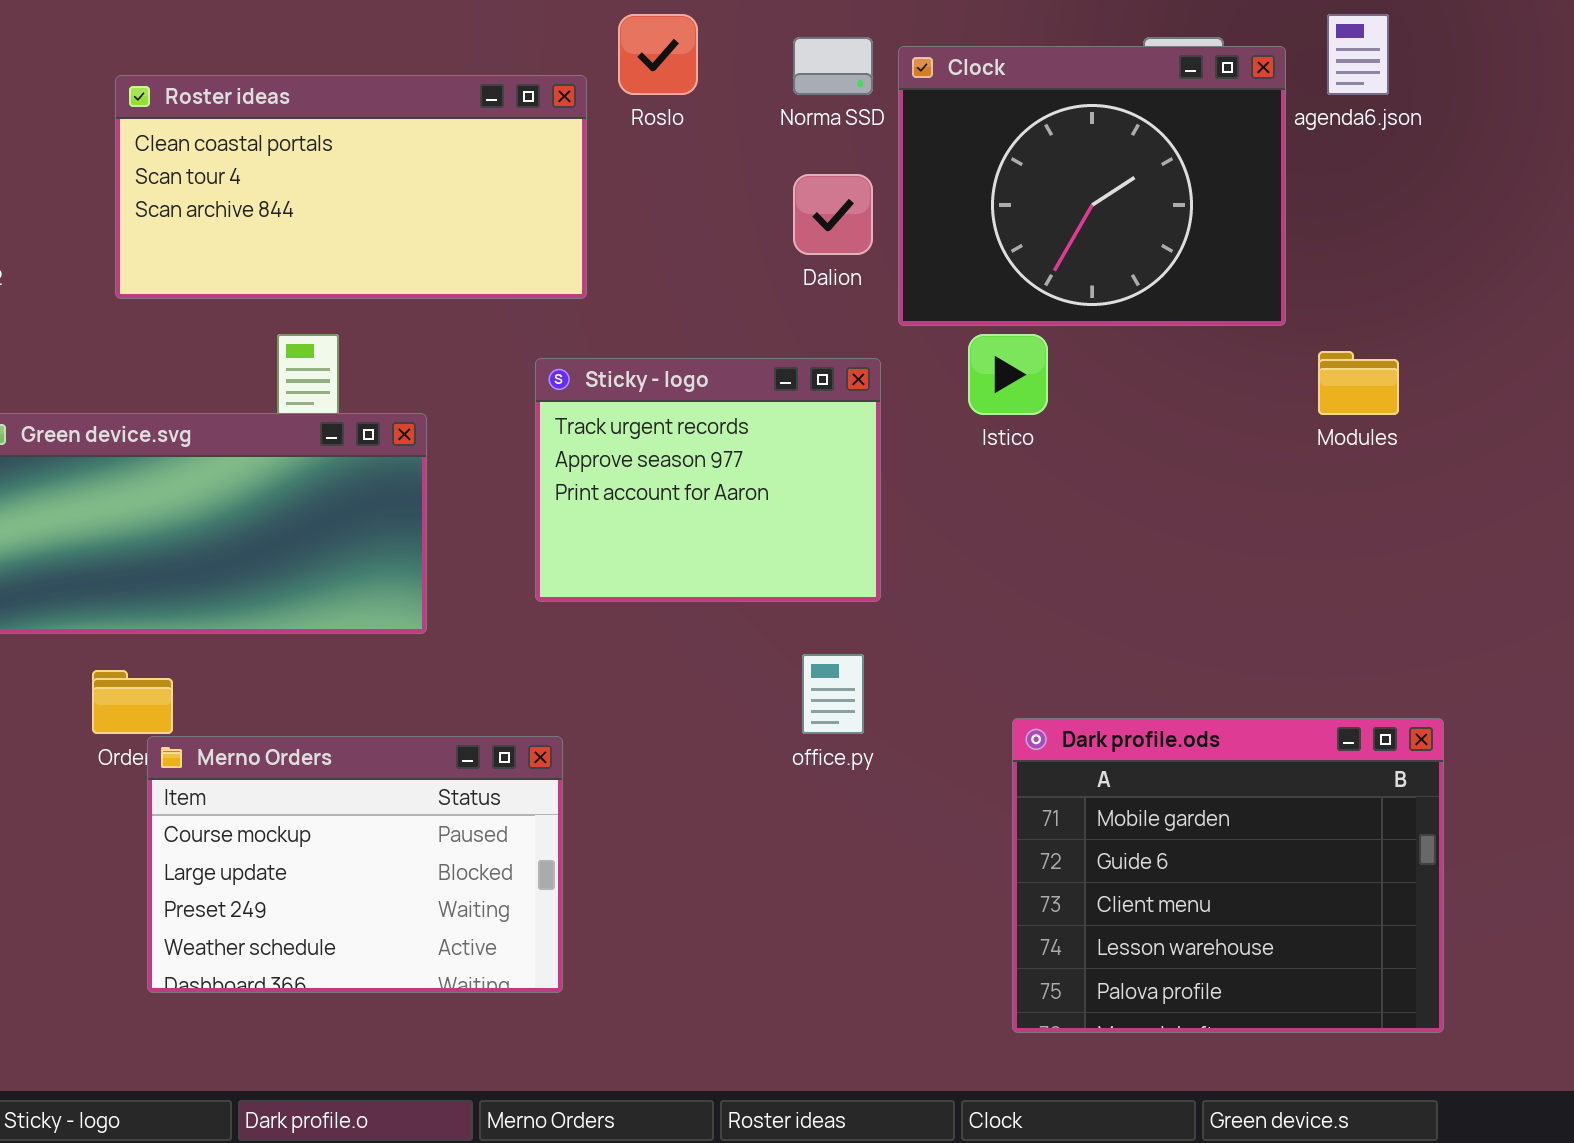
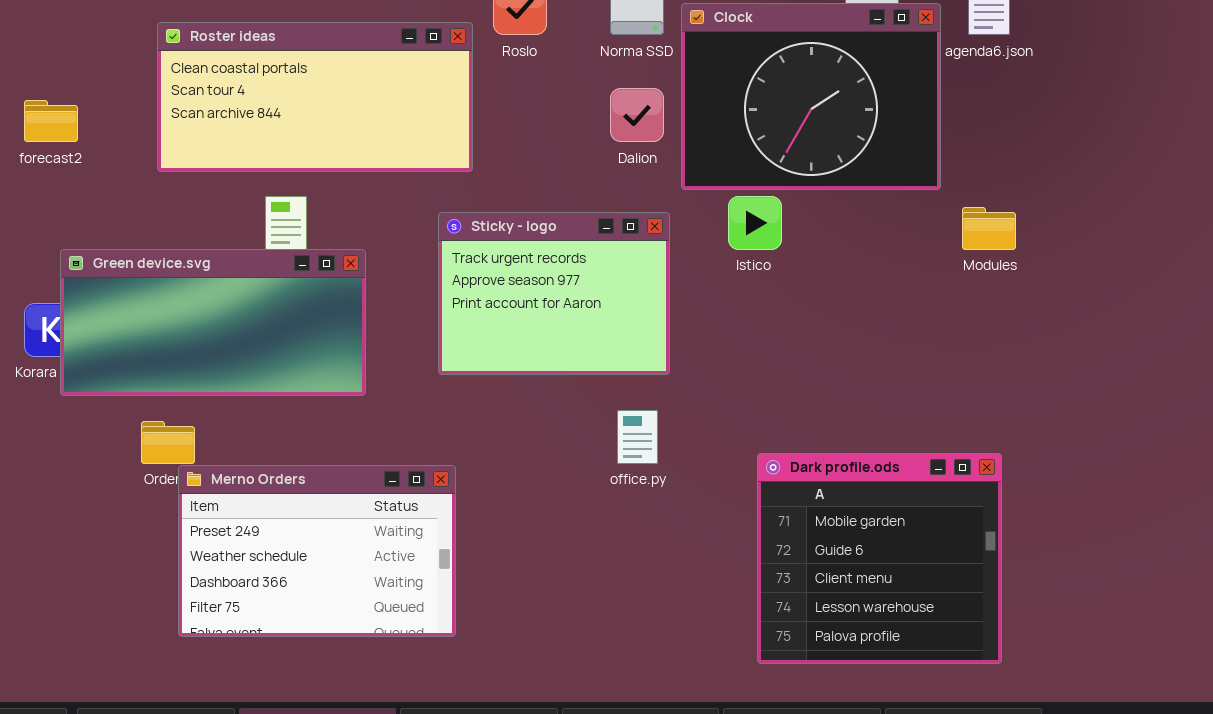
Dark profile.ods: [1012,718,1444,1033] -> [757,453,1002,664], resized
Merno Orders: [147,736,563,993] -> [178,465,456,637], scrolled down 2 rows

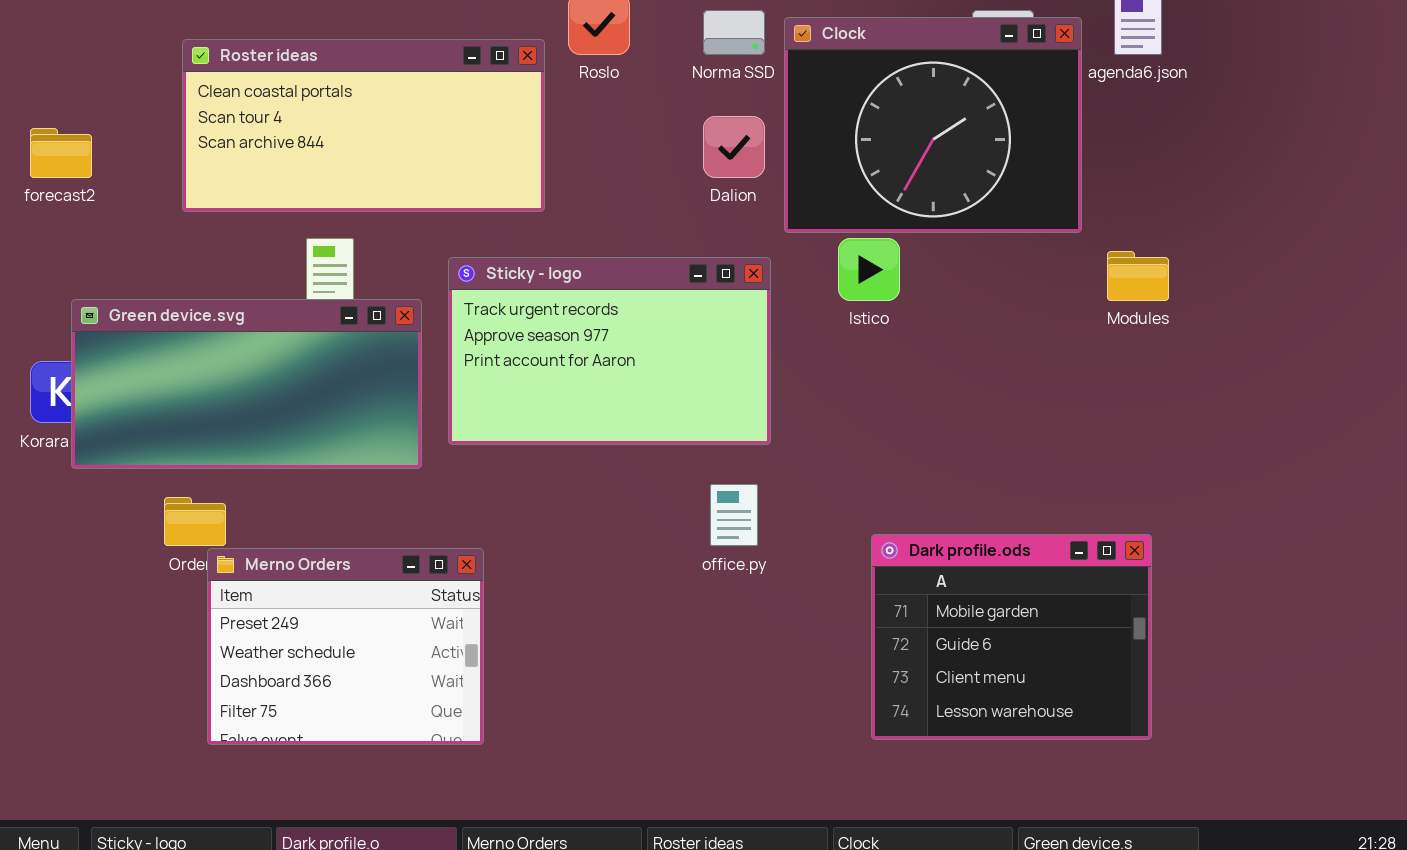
Sticky - logo: [438,212,670,375] -> [448,257,771,445], resized
Dark profile.ods: [757,453,1002,664] -> [871,534,1152,740], resized
Merno Orders: [178,465,456,637] -> [207,548,484,745], resized

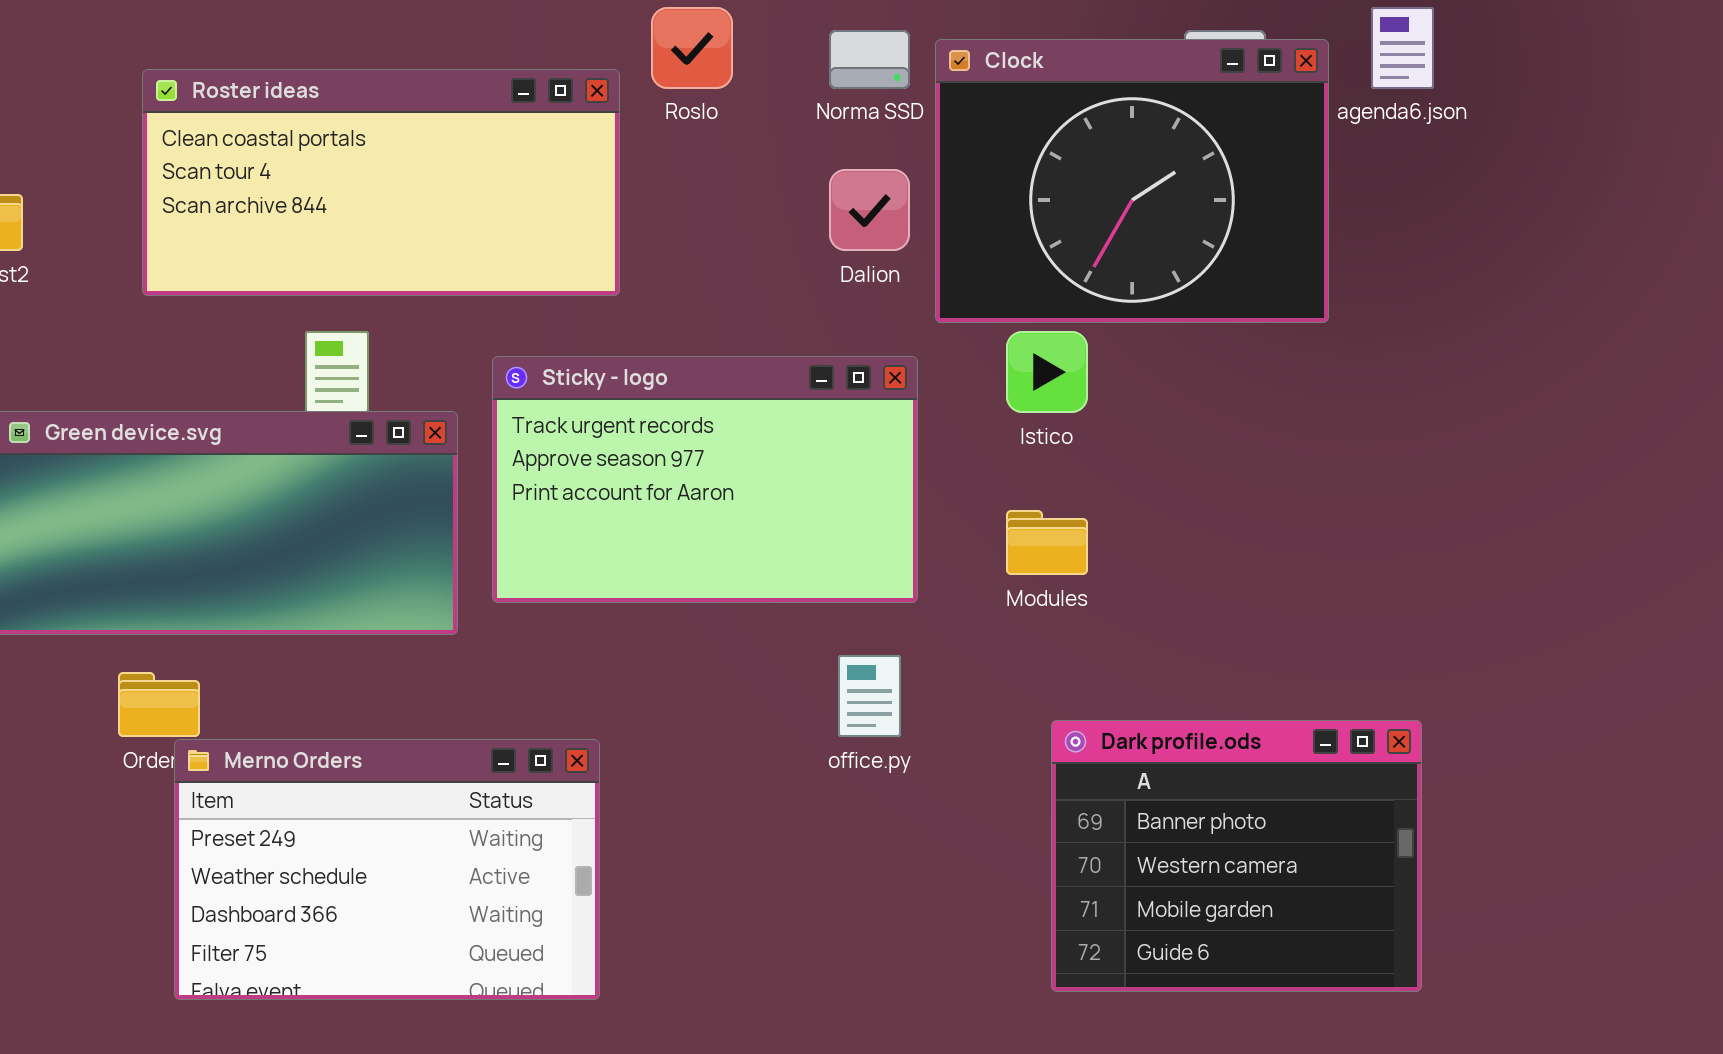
Modules: [1107,251,1169,301] -> [1006,510,1088,575], moved
Dark profile.ods: [871,534,1152,740] -> [1051,720,1422,992], scrolled up 2 rows
Merno Orders: [207,548,484,745] -> [174,739,600,1000], resized

